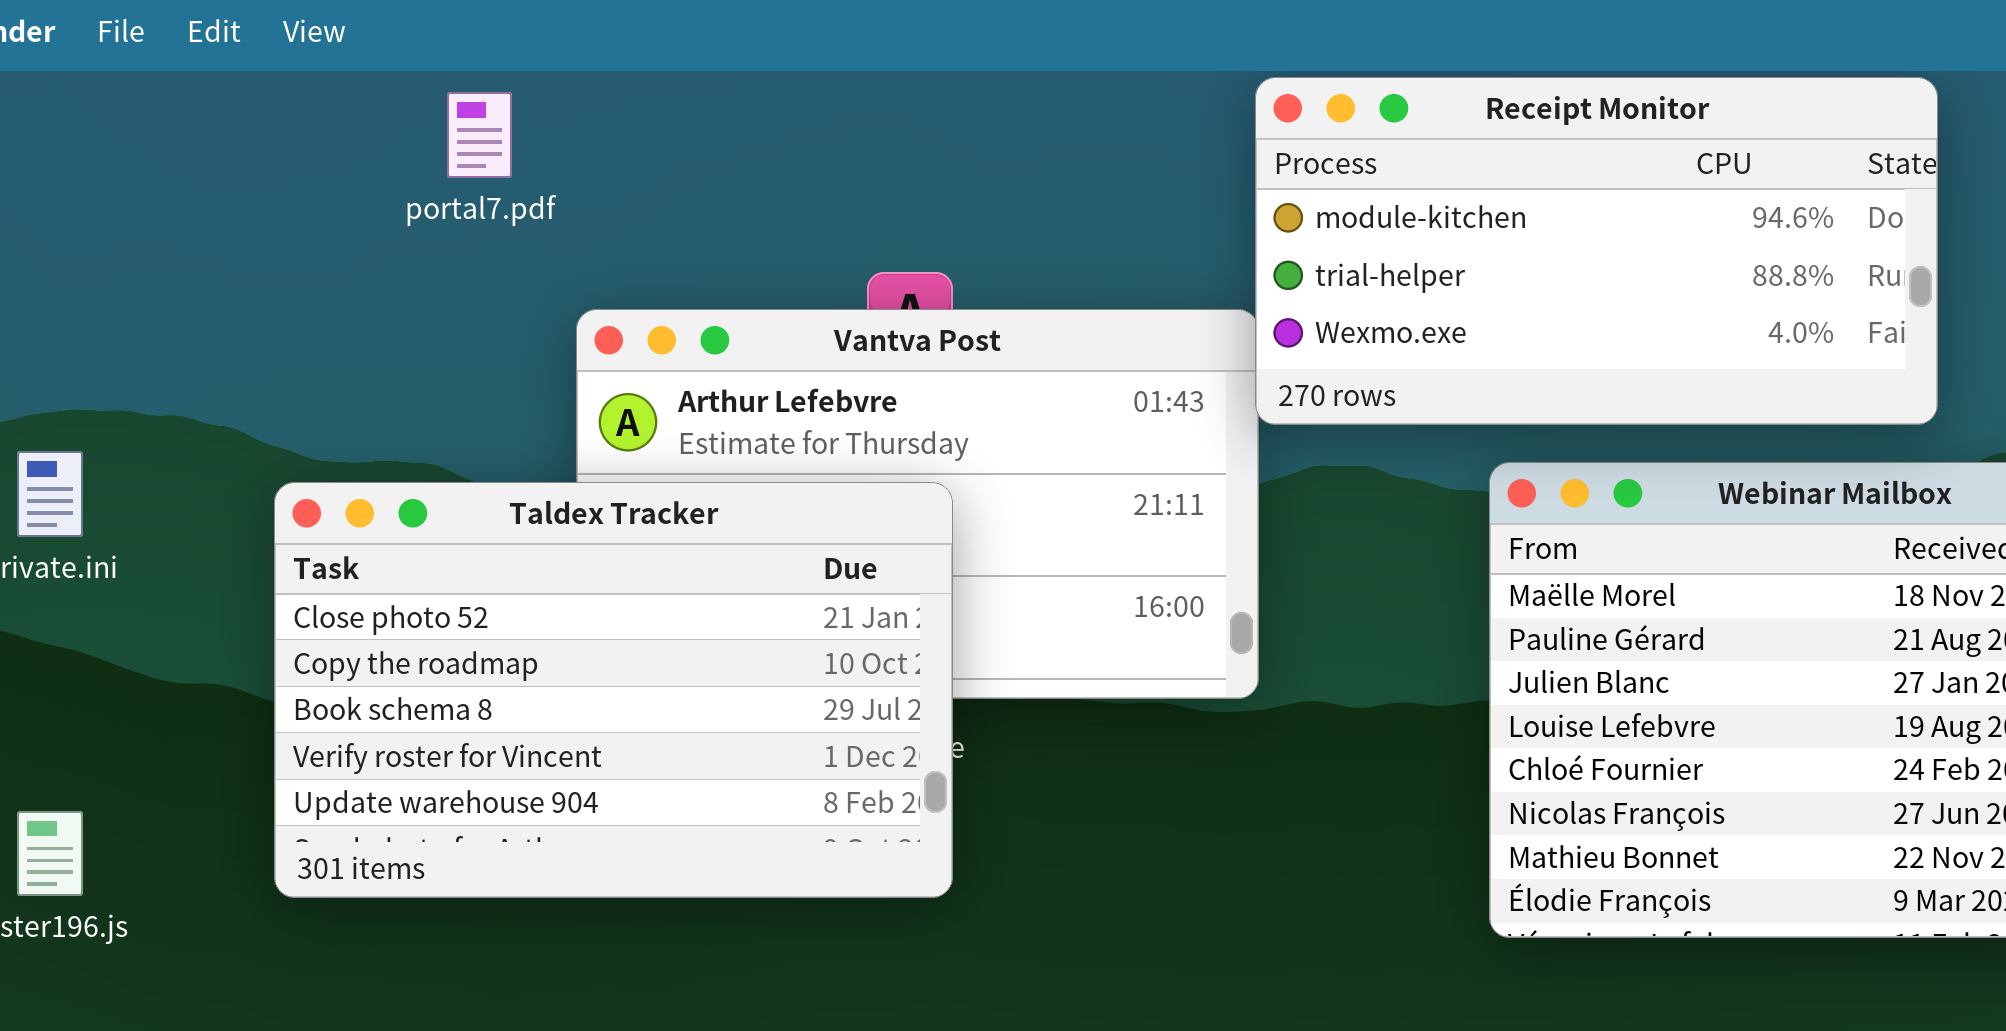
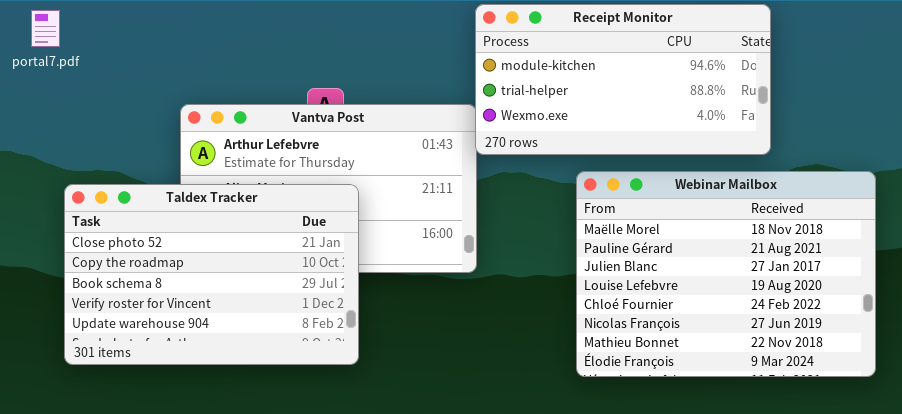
portal7.pdf: [447,92,512,178] -> [31,10,60,47], moved
Taldex Tracker: [274,482,953,898] -> [64,184,359,365], moved

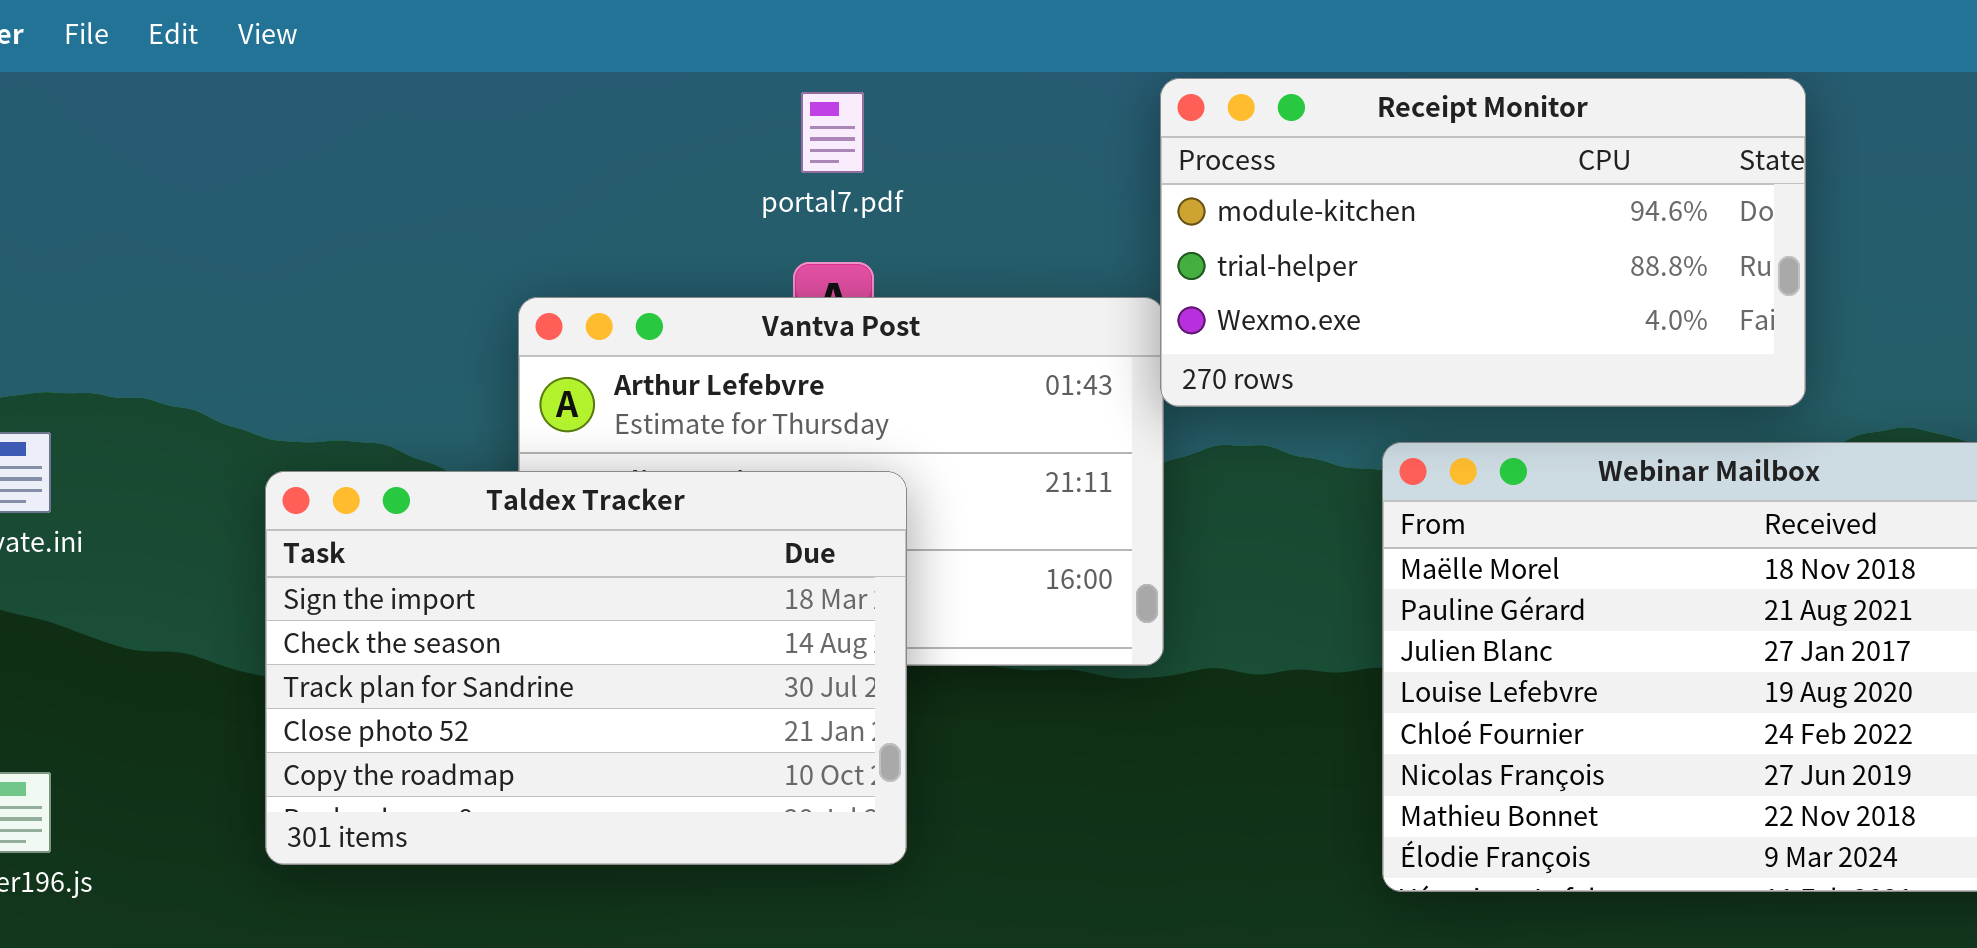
portal7.pdf: [31,10,60,47] -> [801,92,864,173], moved
Taldex Tracker: [64,184,359,365] -> [265,471,907,865], scrolled up 3 rows

